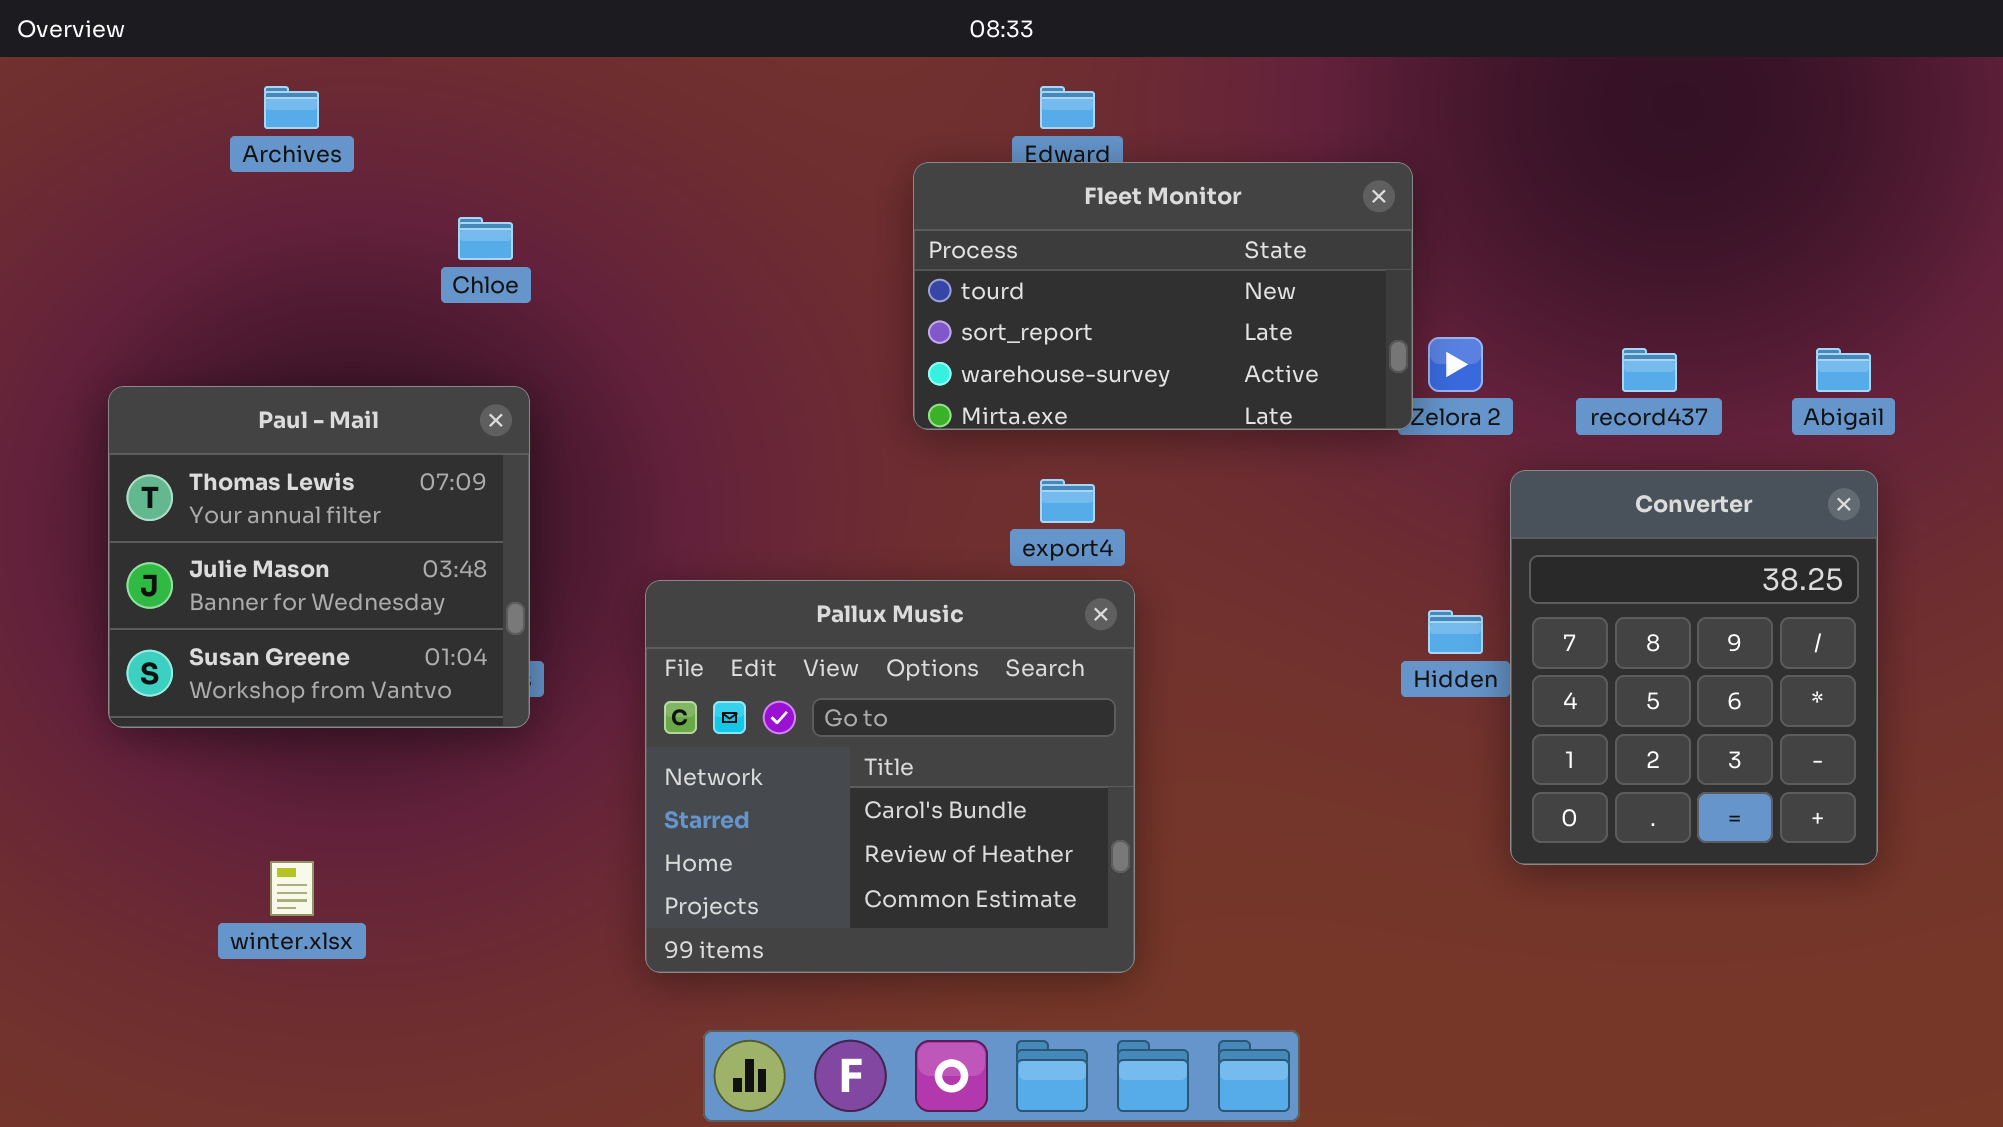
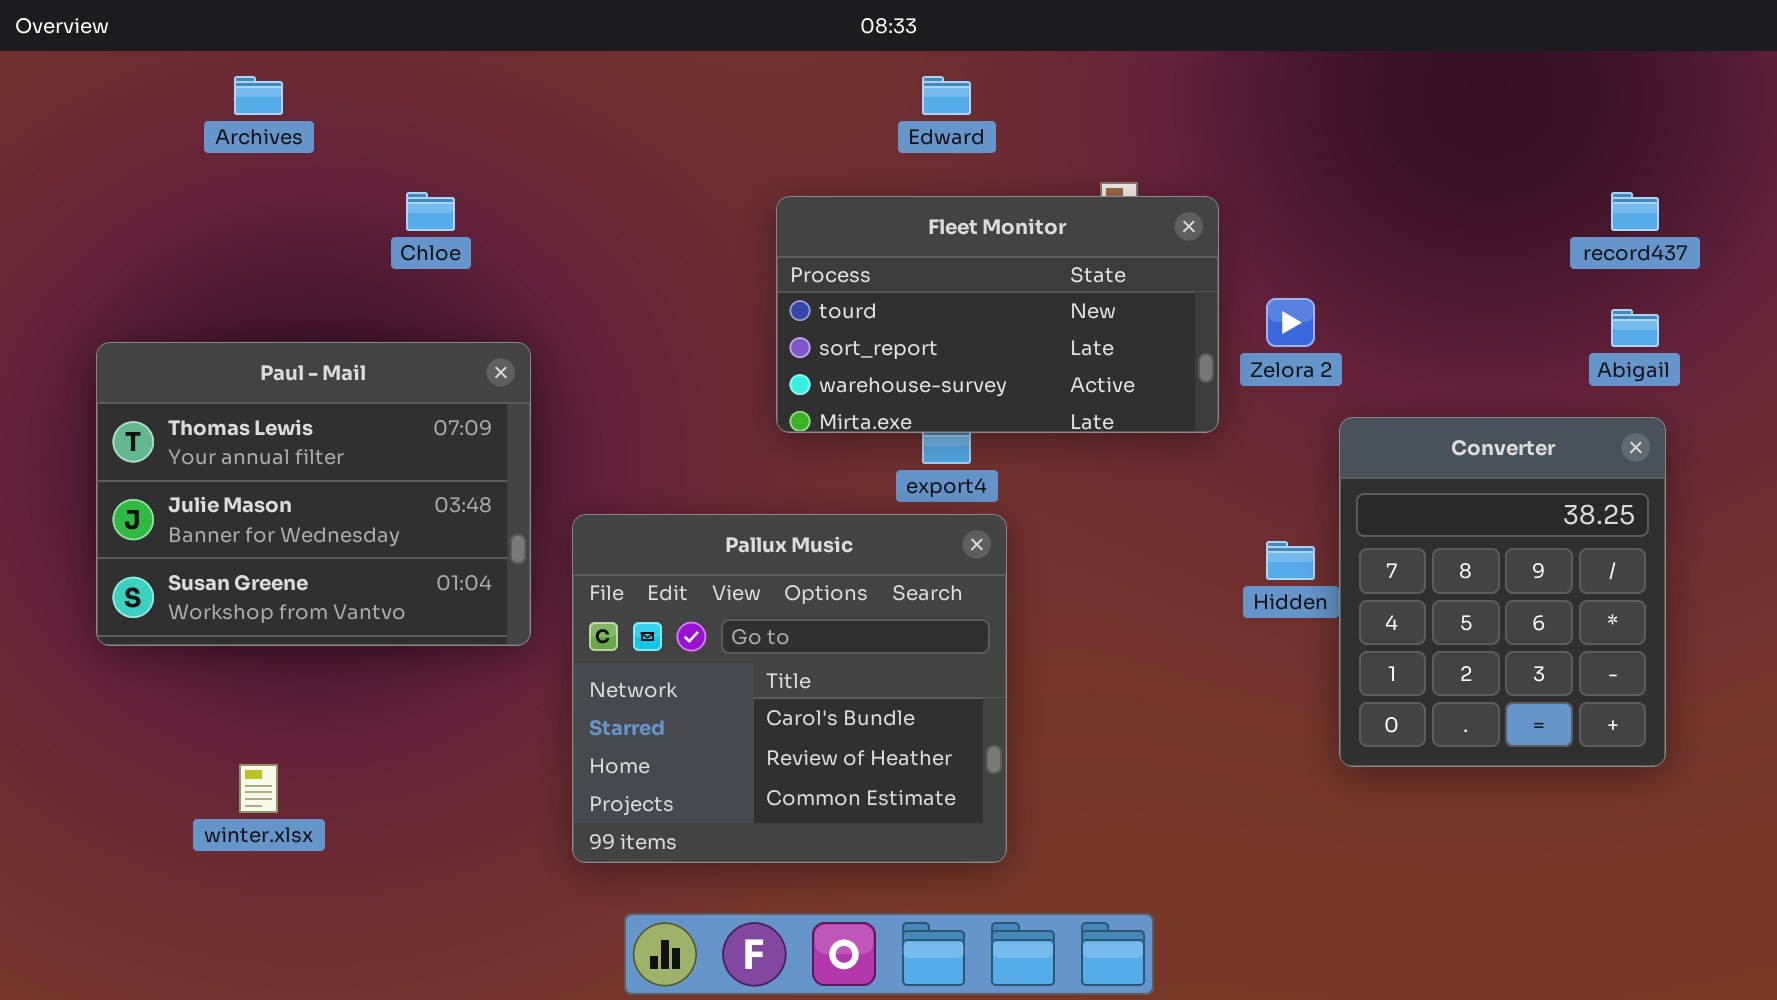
Fleet Monitor: [913,162,1413,430] -> [776,196,1219,433], moved
record437: [1622,348,1677,392] -> [1611,192,1659,231], moved
Paul - Mail: [108,386,530,728] -> [96,342,531,646], resized

